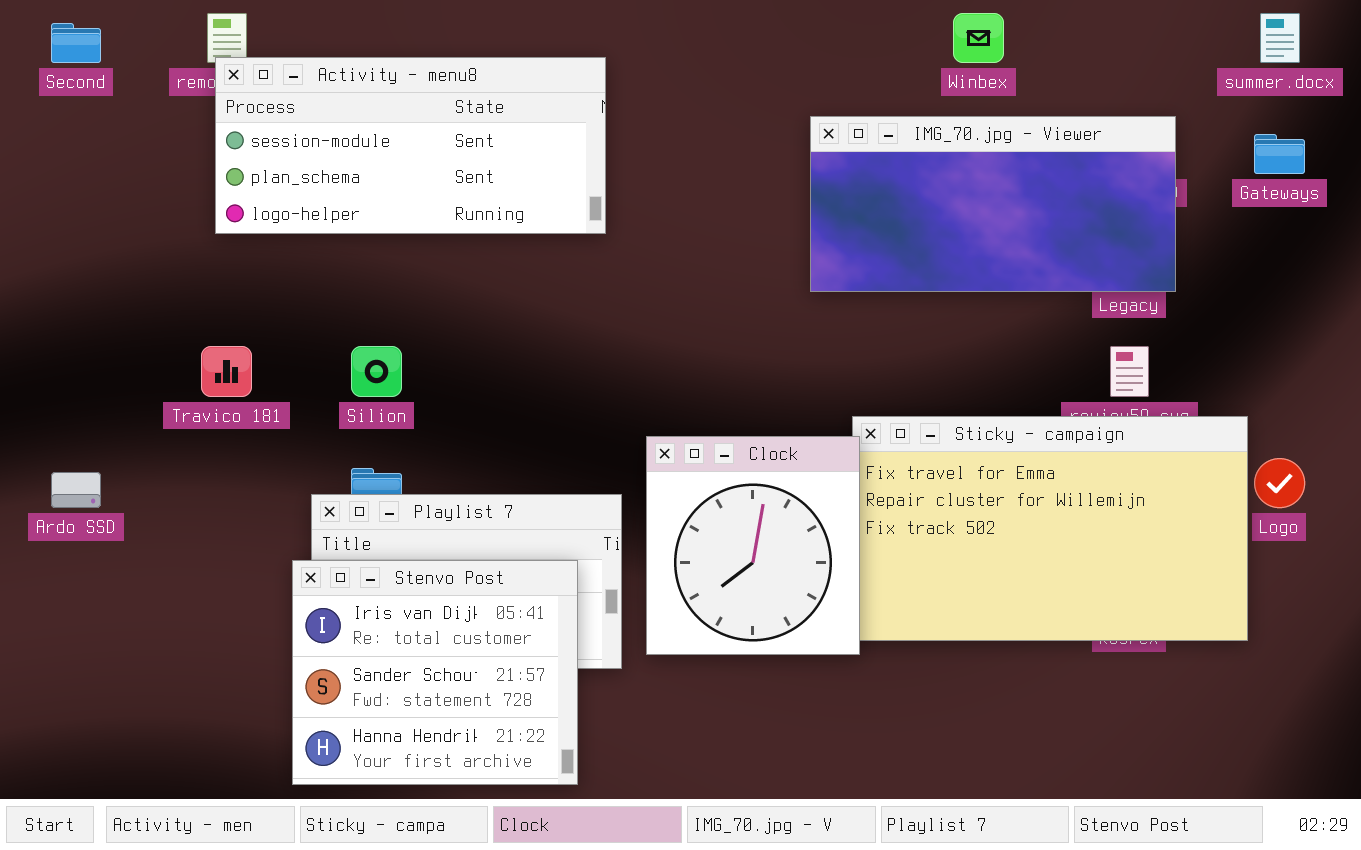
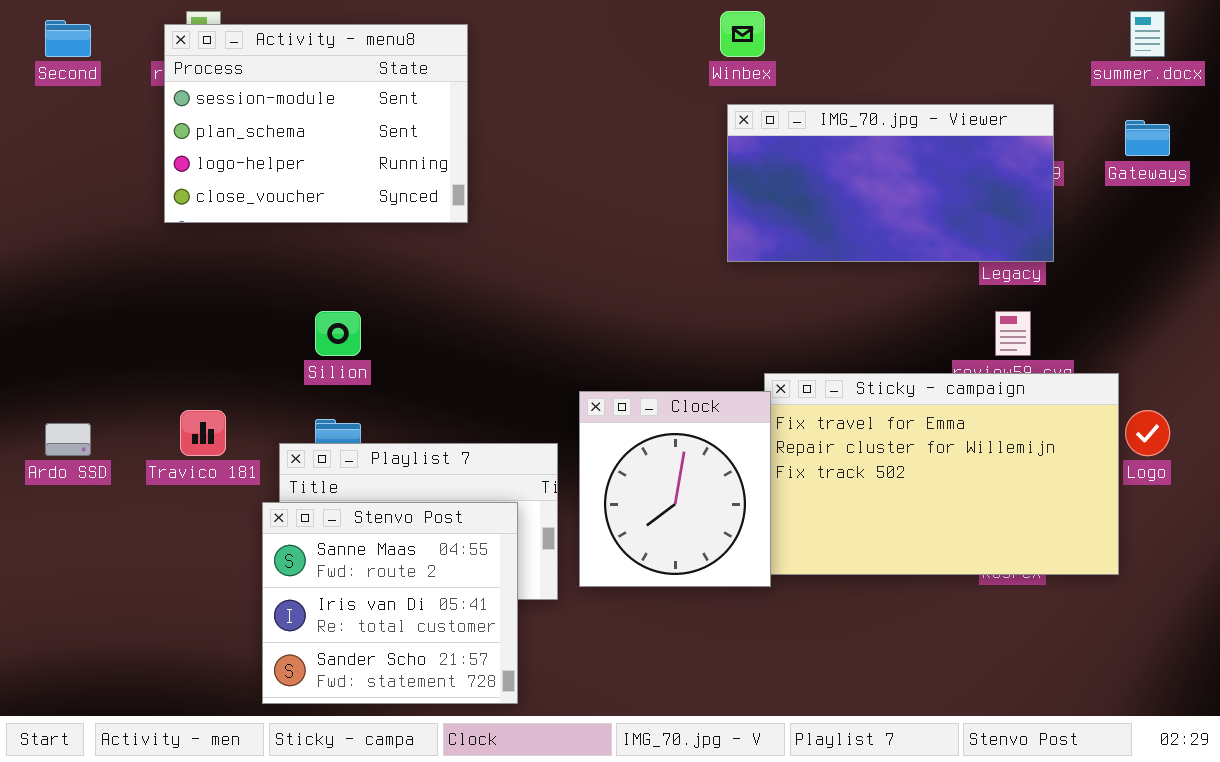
Winbex: [953,13,1004,63] -> [720,11,765,57], moved
Activity - menu8: [215,57,606,234] -> [164,24,468,223], moved, resized
Travico 181: [201,346,252,397] -> [180,410,226,456], moved
Stenvo Post: [292,560,578,785] -> [262,502,518,704], scrolled up 1 row

